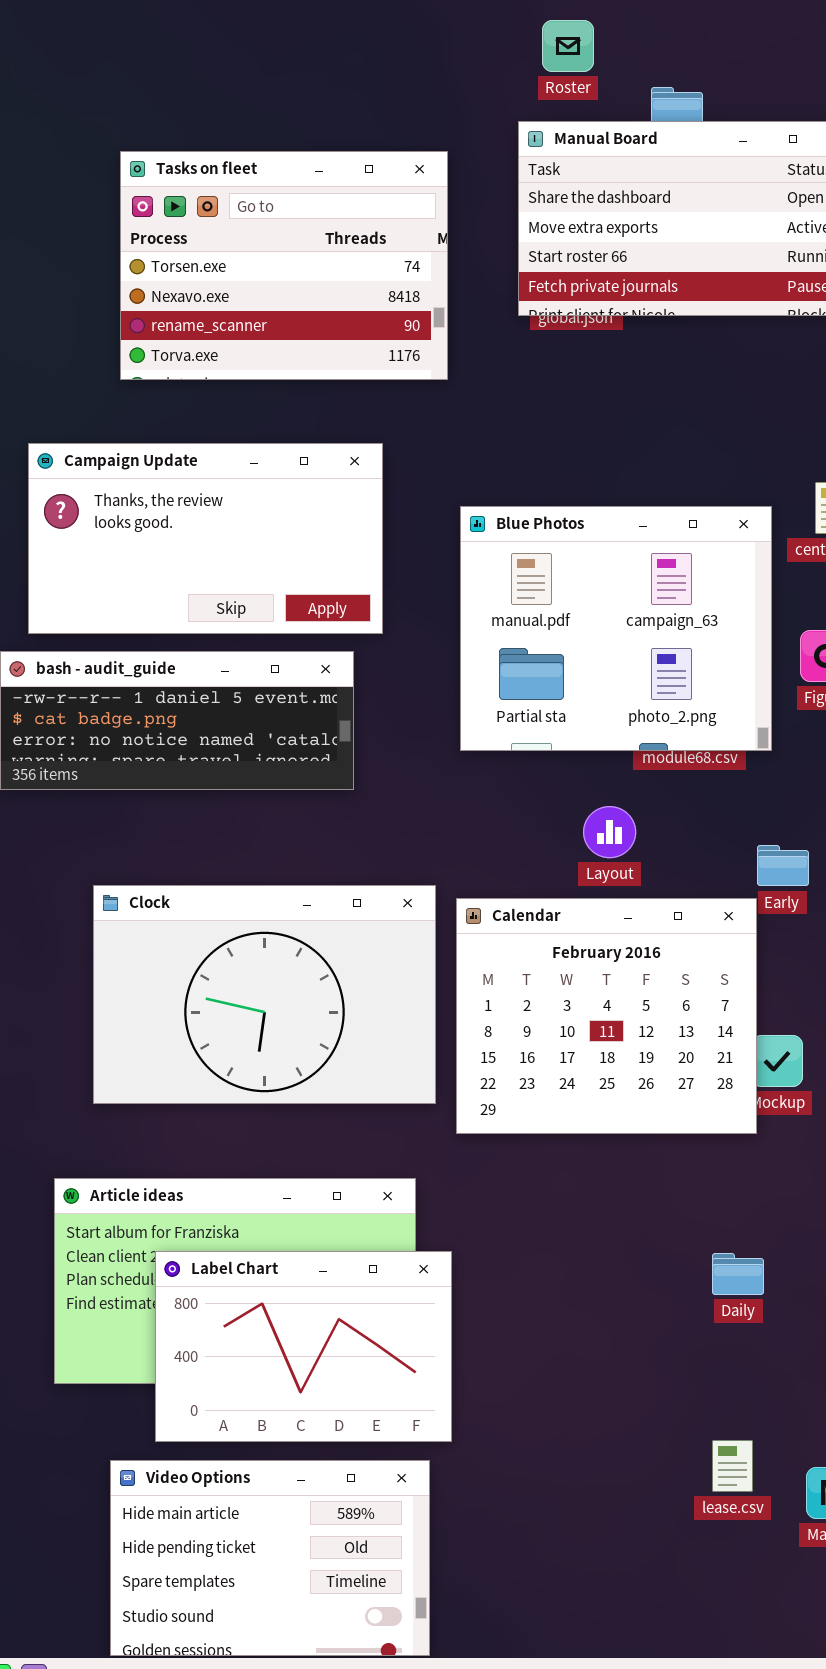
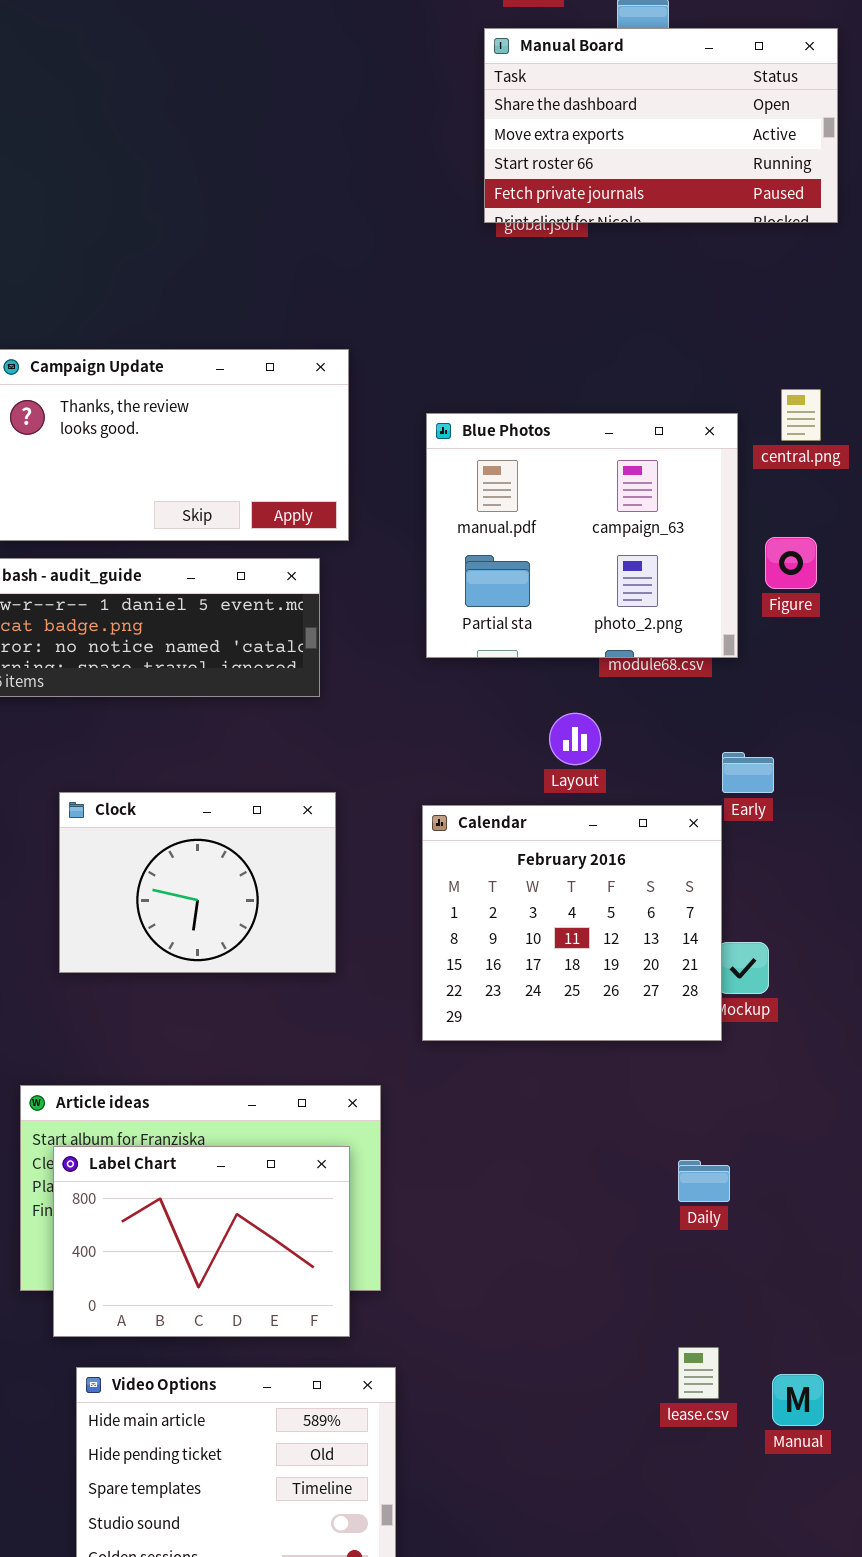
Tasks on fleet: [120,151,448,380] -> none, closed
Clock: [93,885,436,1104] -> [59,792,336,973], resized
Label Chart: [155,1251,452,1442] -> [53,1146,350,1337], moved

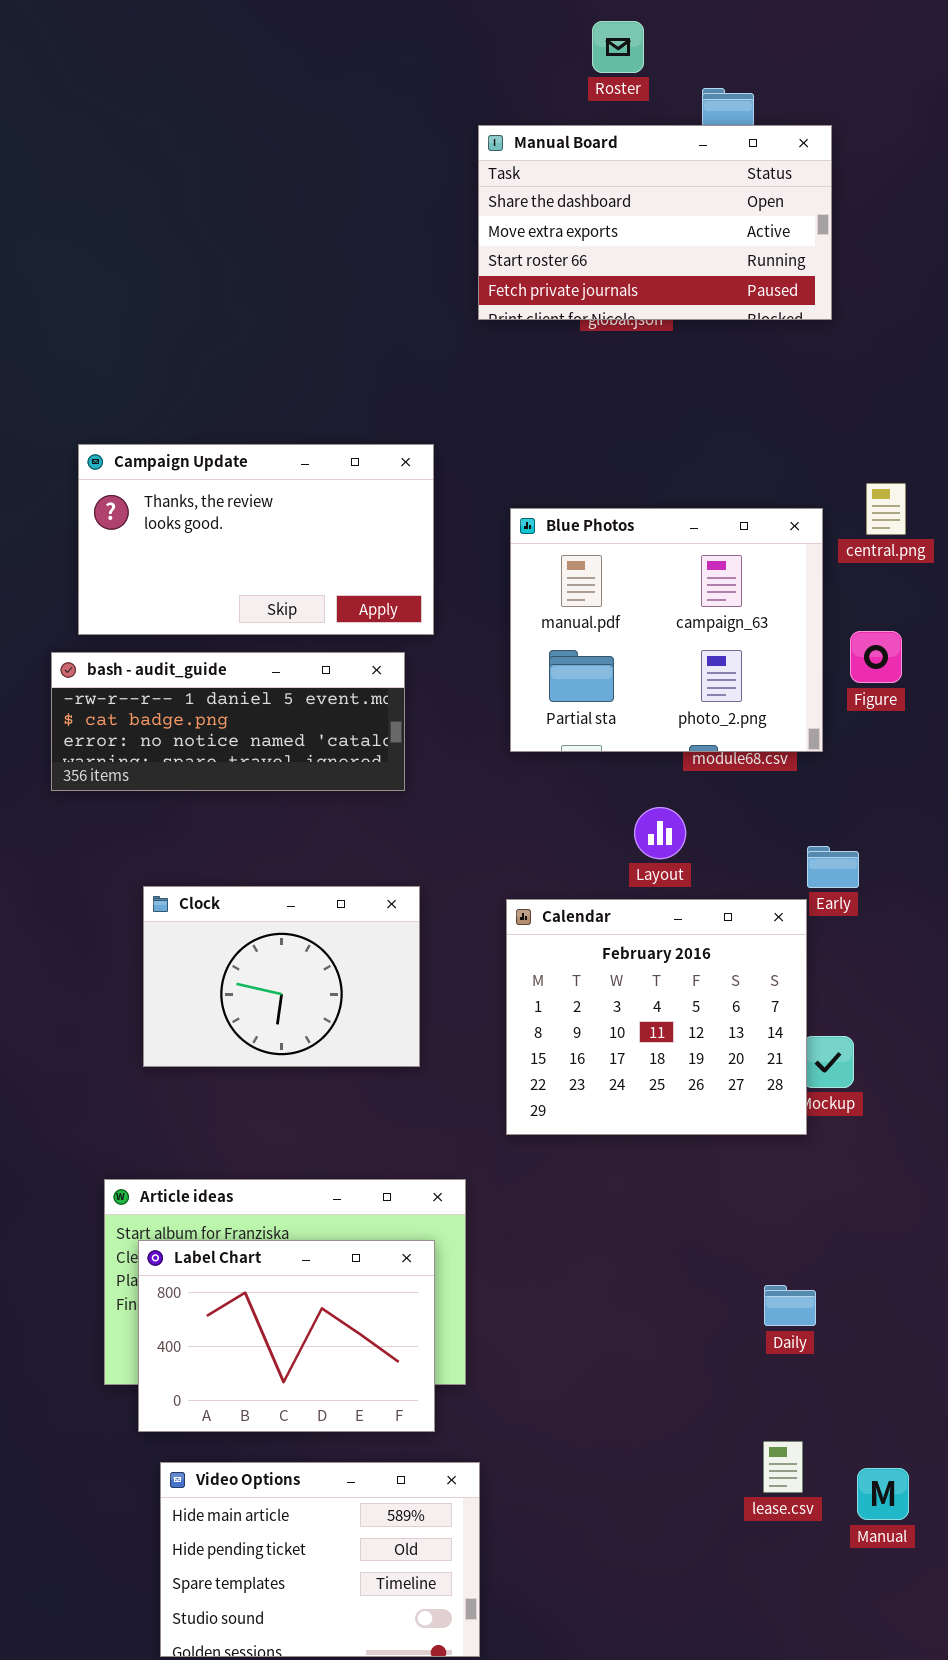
Manual Board: [484,28,838,223] -> [478,125,832,320], moved
Daily: [678,1160,730,1202] -> [764,1285,816,1326], moved

